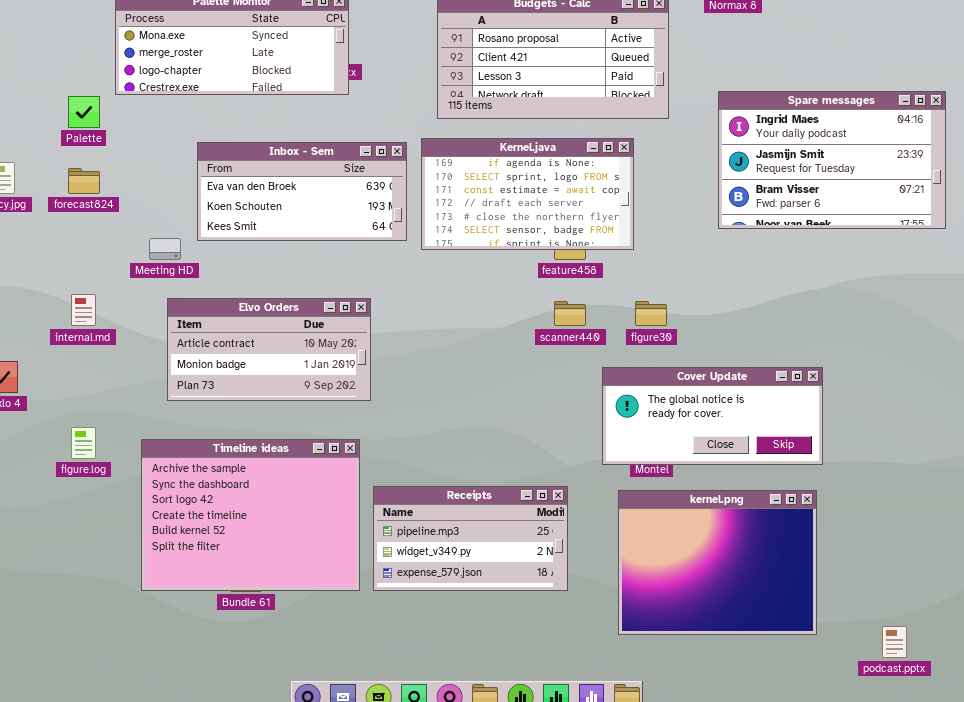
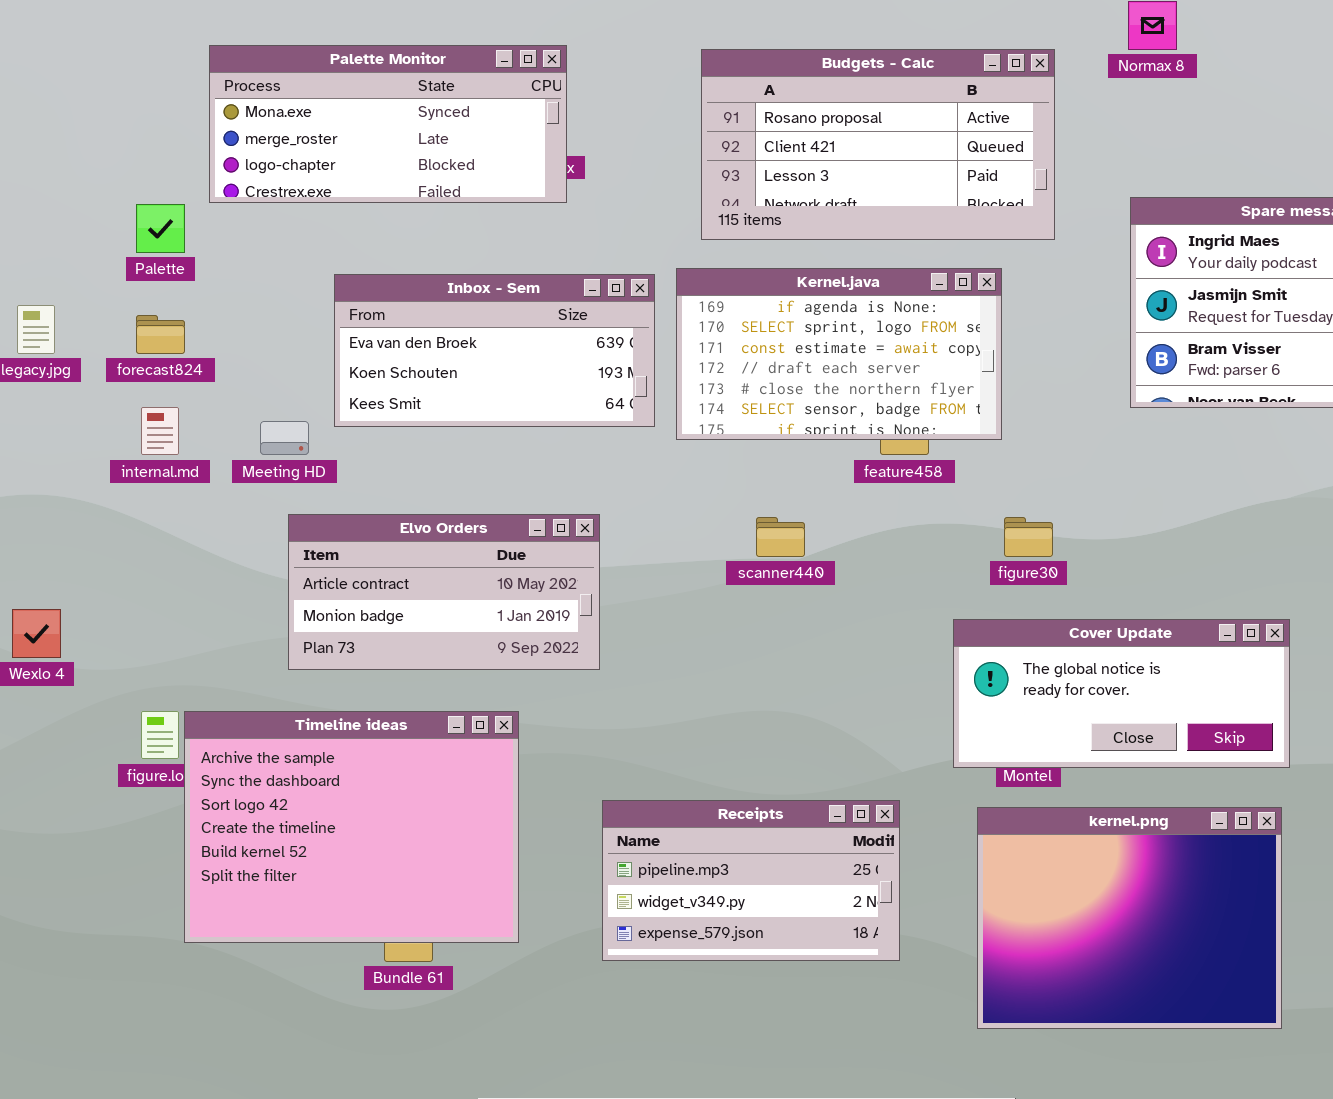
internal.md: [71,294,96,326] -> [141,407,179,455], moved
scanner440: [554,301,586,326] -> [756,517,805,557], moved
Timeline ideas: [141,439,360,591] -> [184,711,519,943], moved

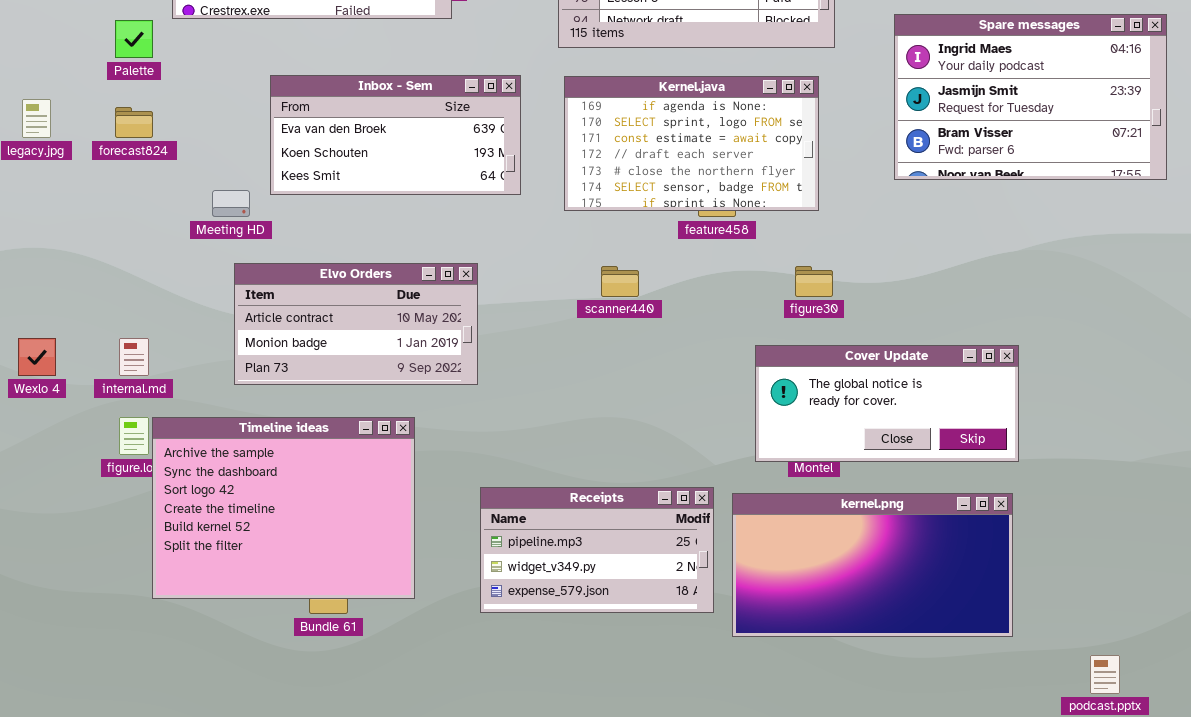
Kernel.java: [676,268,1002,440] -> [564,76,819,211], moved
internal.md: [141,407,179,455] -> [119,338,149,376], moved
kernel.png: [977,807,1282,1029] -> [732,493,1013,637], resized

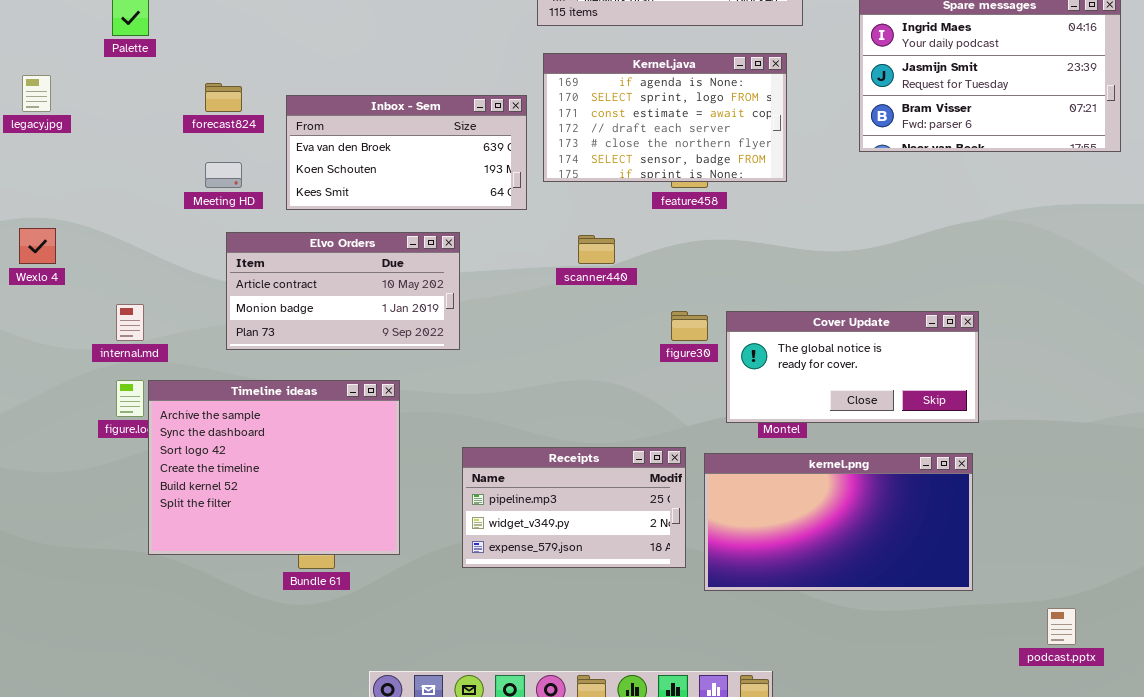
Inbox - Sem: [270,75,521,195] -> [286,95,527,210], moved
forecast824: [115,107,153,138] -> [205,83,242,112], moved
figure30: [795,266,833,297] -> [671,311,708,341], moved
Wexlo 4: [18,338,56,376] -> [19,228,56,264], moved

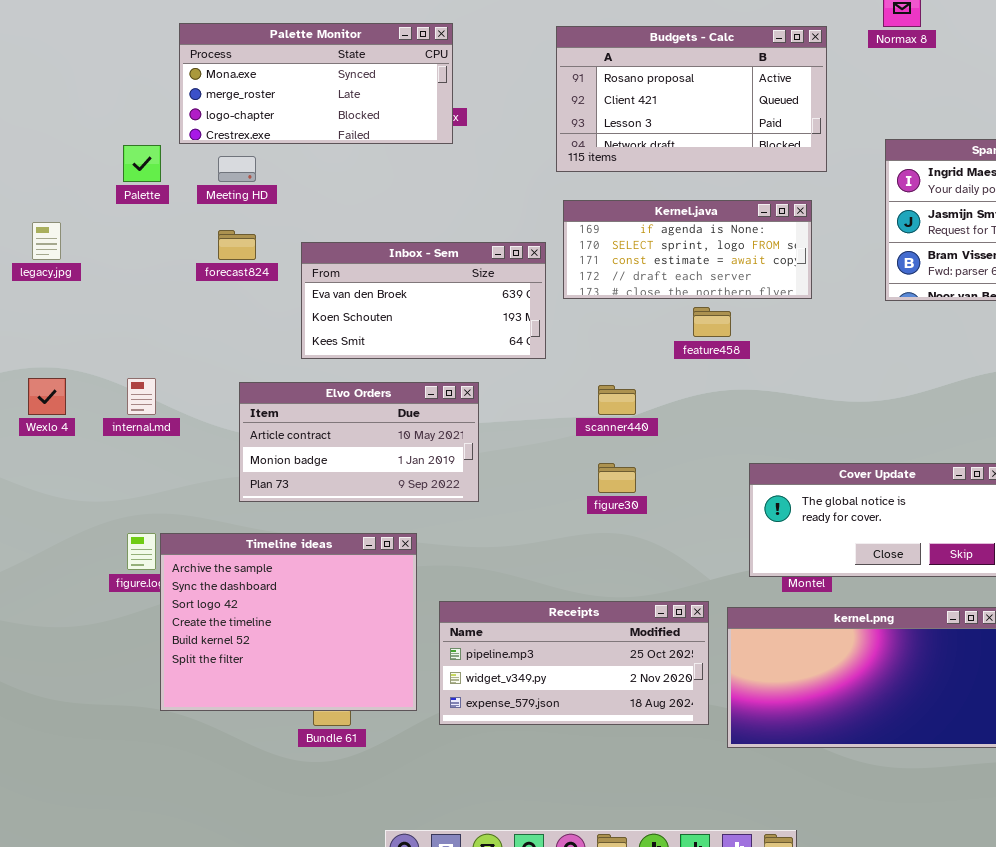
Kernel.java: [543,53,787,182] -> [563,200,812,299], resized
Meeting HD: [205,162,242,188] -> [218,156,256,182], moved
internal.md: [116,304,144,341] -> [127,378,156,415], moved
figure30: [671,311,708,341] -> [598,463,636,493], moved
Receipts: [462,447,686,568] -> [439,601,709,725], resized

